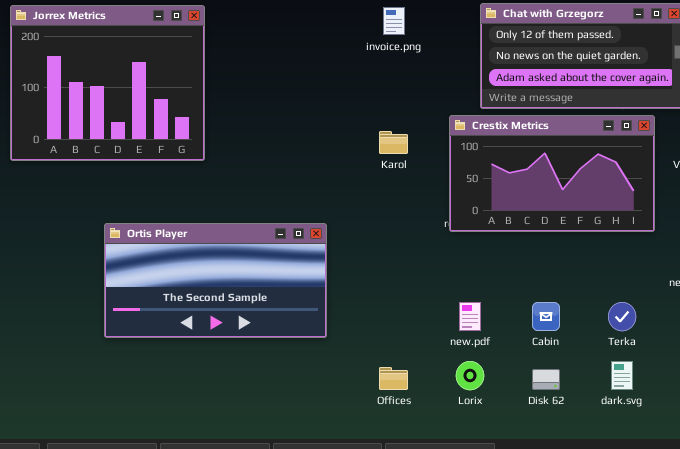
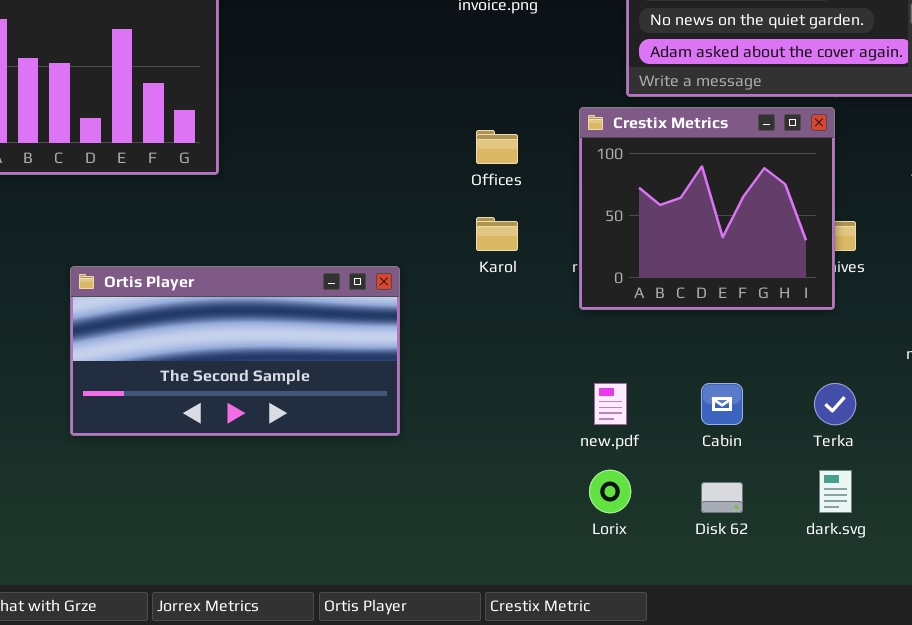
Crestix Metrics: [449,115,655,232] -> [579,107,835,310], resized
Karol: [379,131,408,154] -> [476,217,518,251], moved
Offices: [379,367,408,390] -> [476,130,518,164], moved

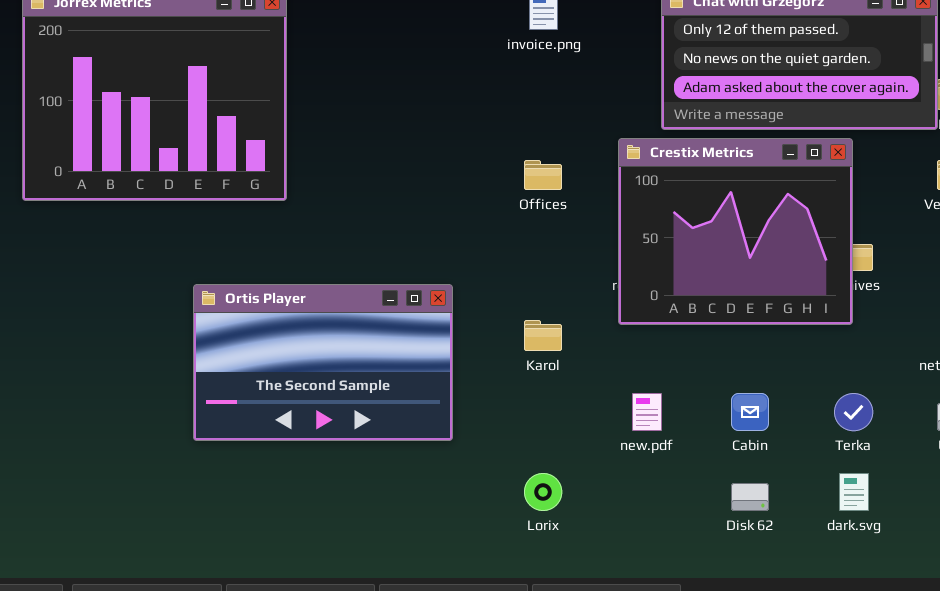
Karol: [476,217,518,251] -> [524,320,562,351], moved
Ortis Player: [70,266,400,436] -> [193,284,453,441], resized
Lorix: [589,470,631,513] -> [524,473,562,511], moved

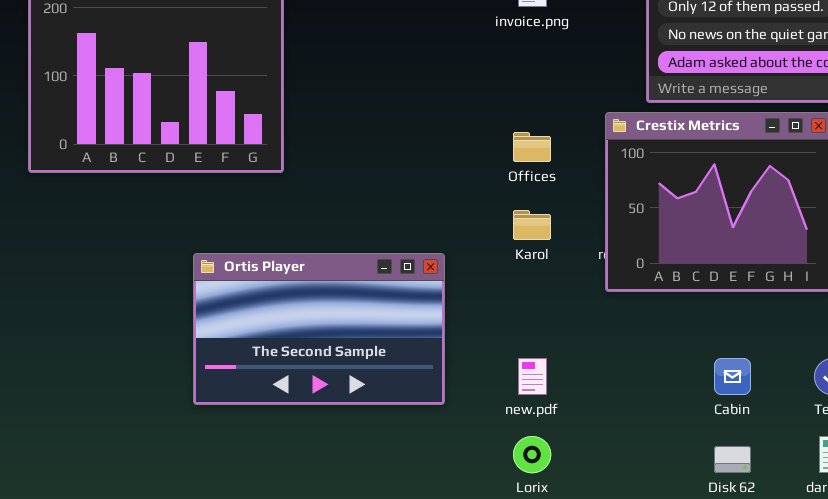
Karol: [524,320,562,351] -> [513,210,551,240], moved
new.pdf: [632,393,662,431] -> [518,358,547,395], moved

